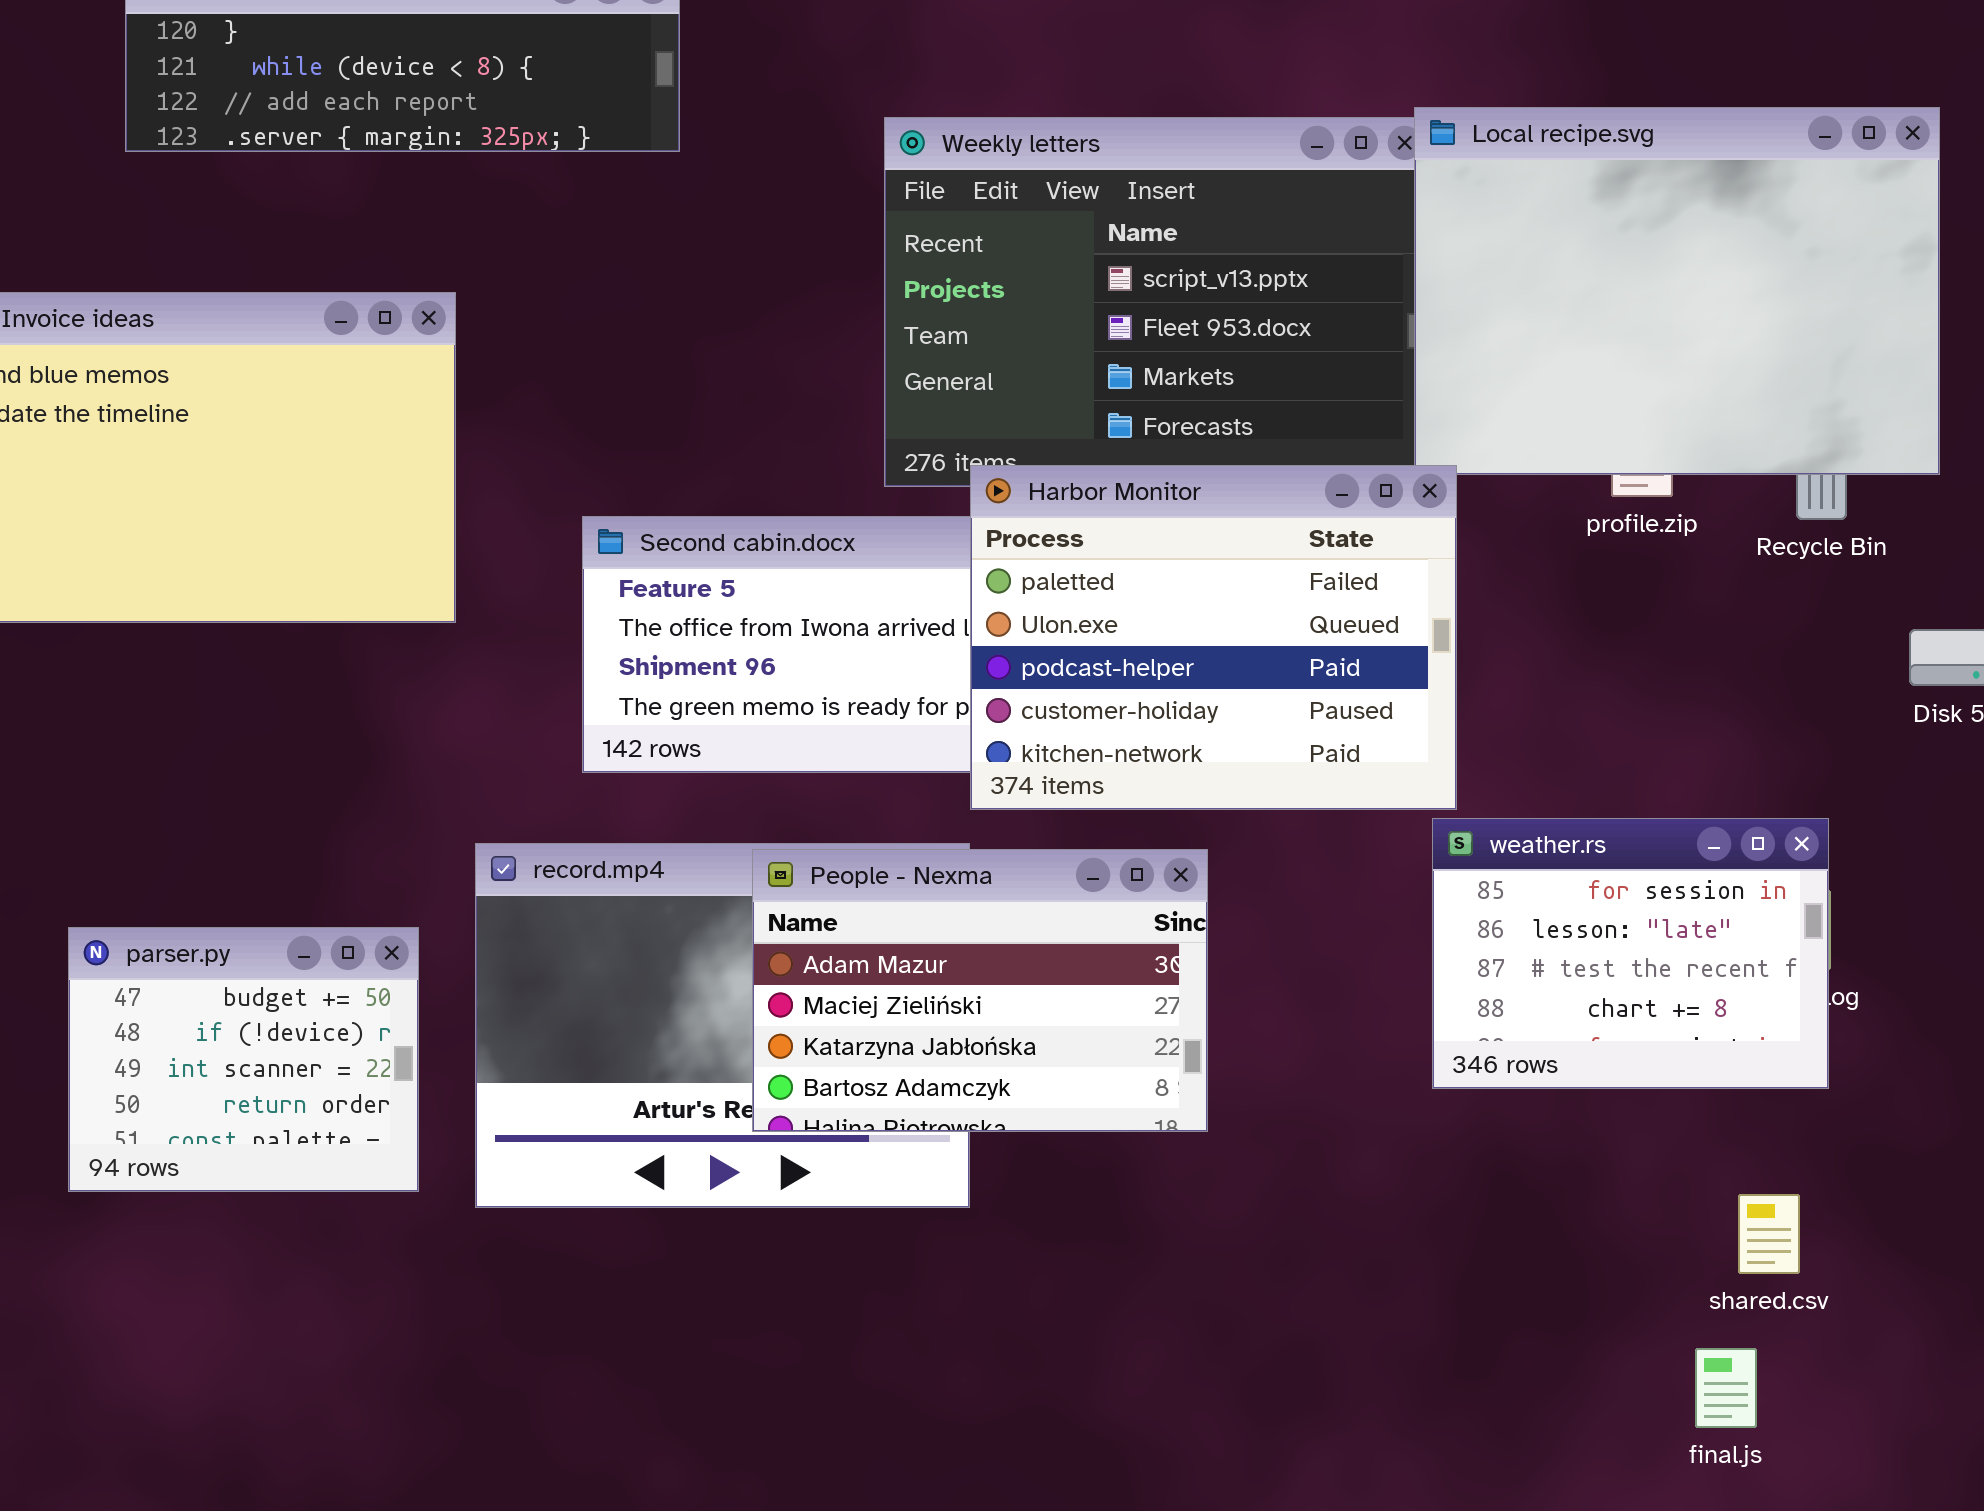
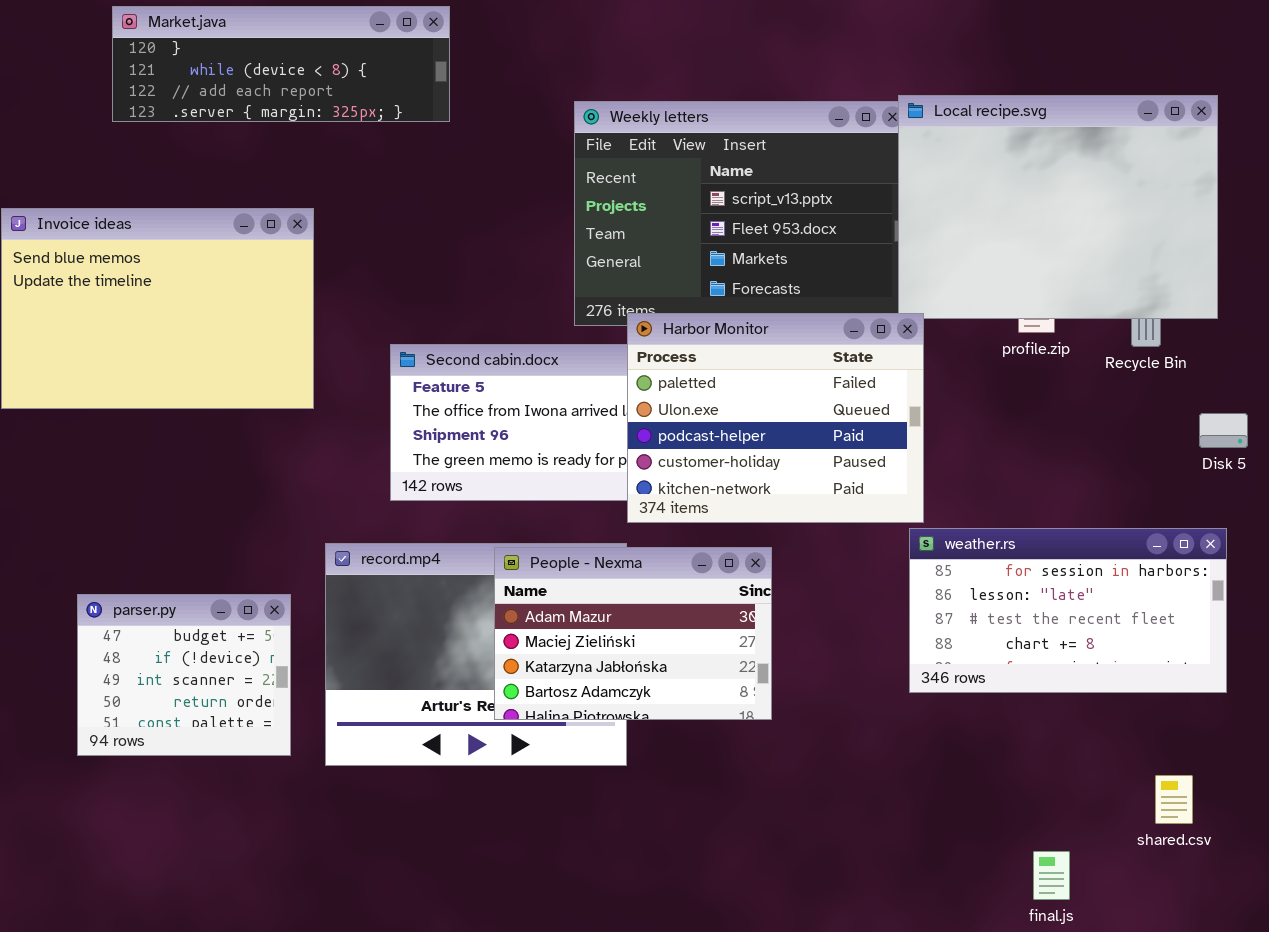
weather.rs: [1432,818,1829,1089] -> [909,528,1227,693], resized
shared.csv: [1738,1194,1800,1274] -> [1155,775,1193,824], moved
final.js: [1695,1348,1757,1428] -> [1033,851,1070,900], moved

